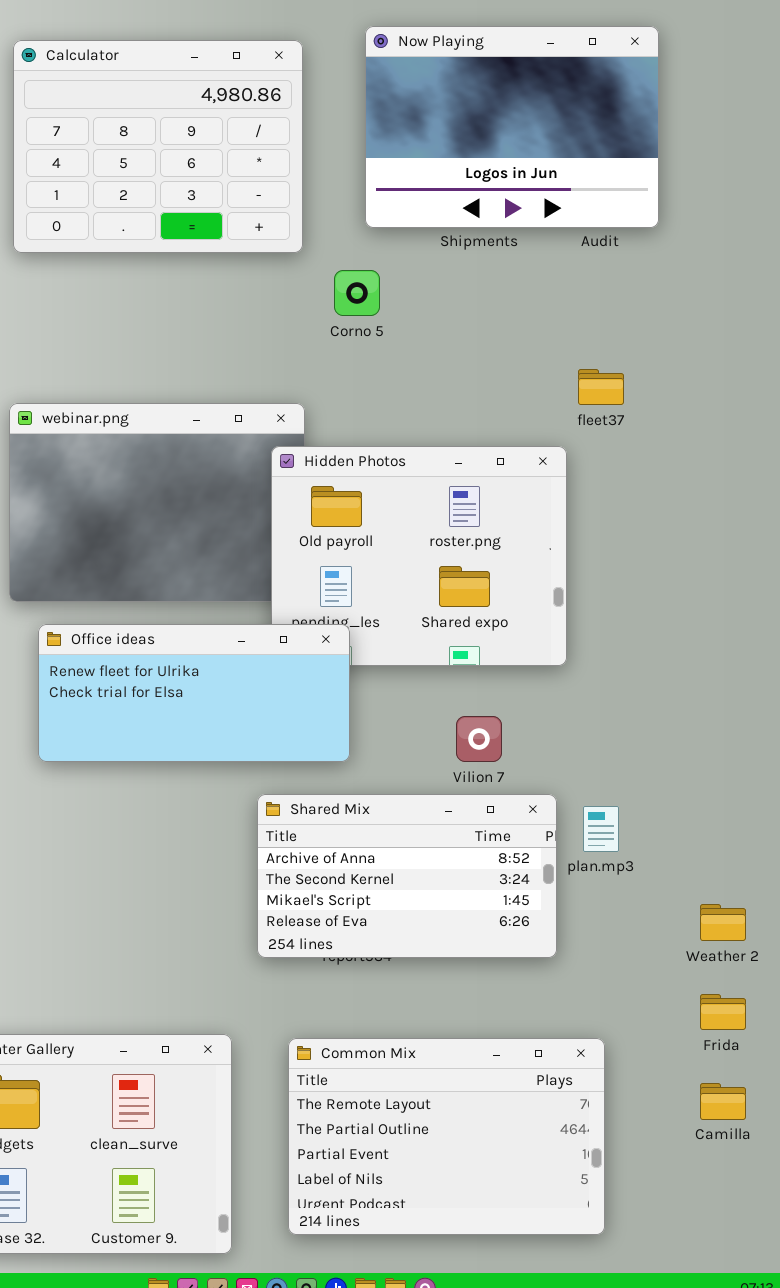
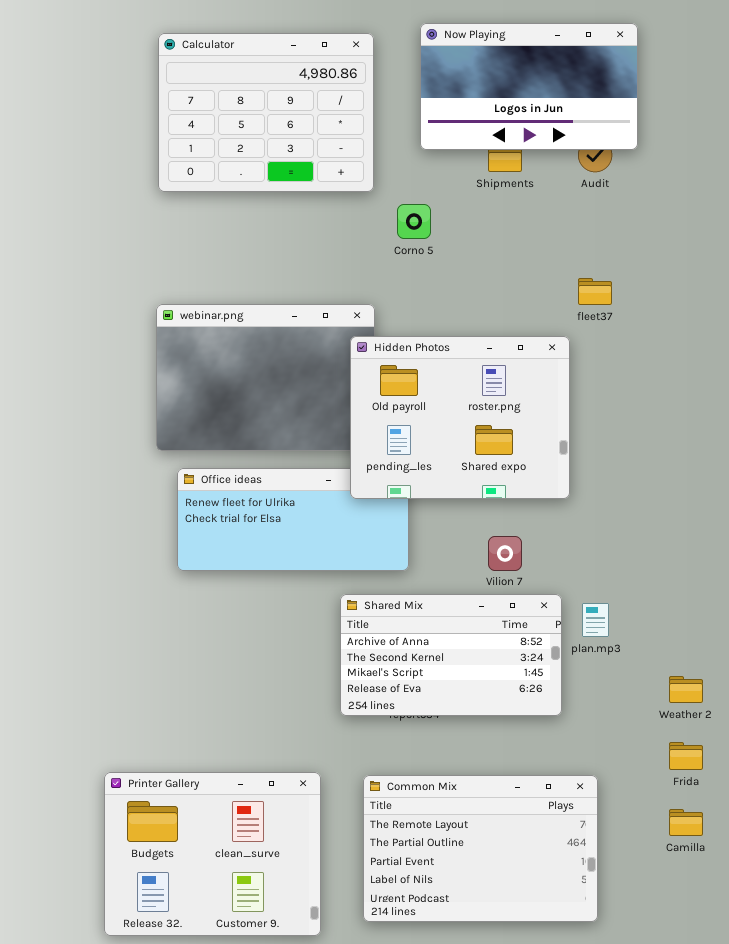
Now Playing: [365,26,659,228] -> [420,23,638,150], resized
Hidden Photos: [271,446,567,666] -> [350,336,570,499], raised

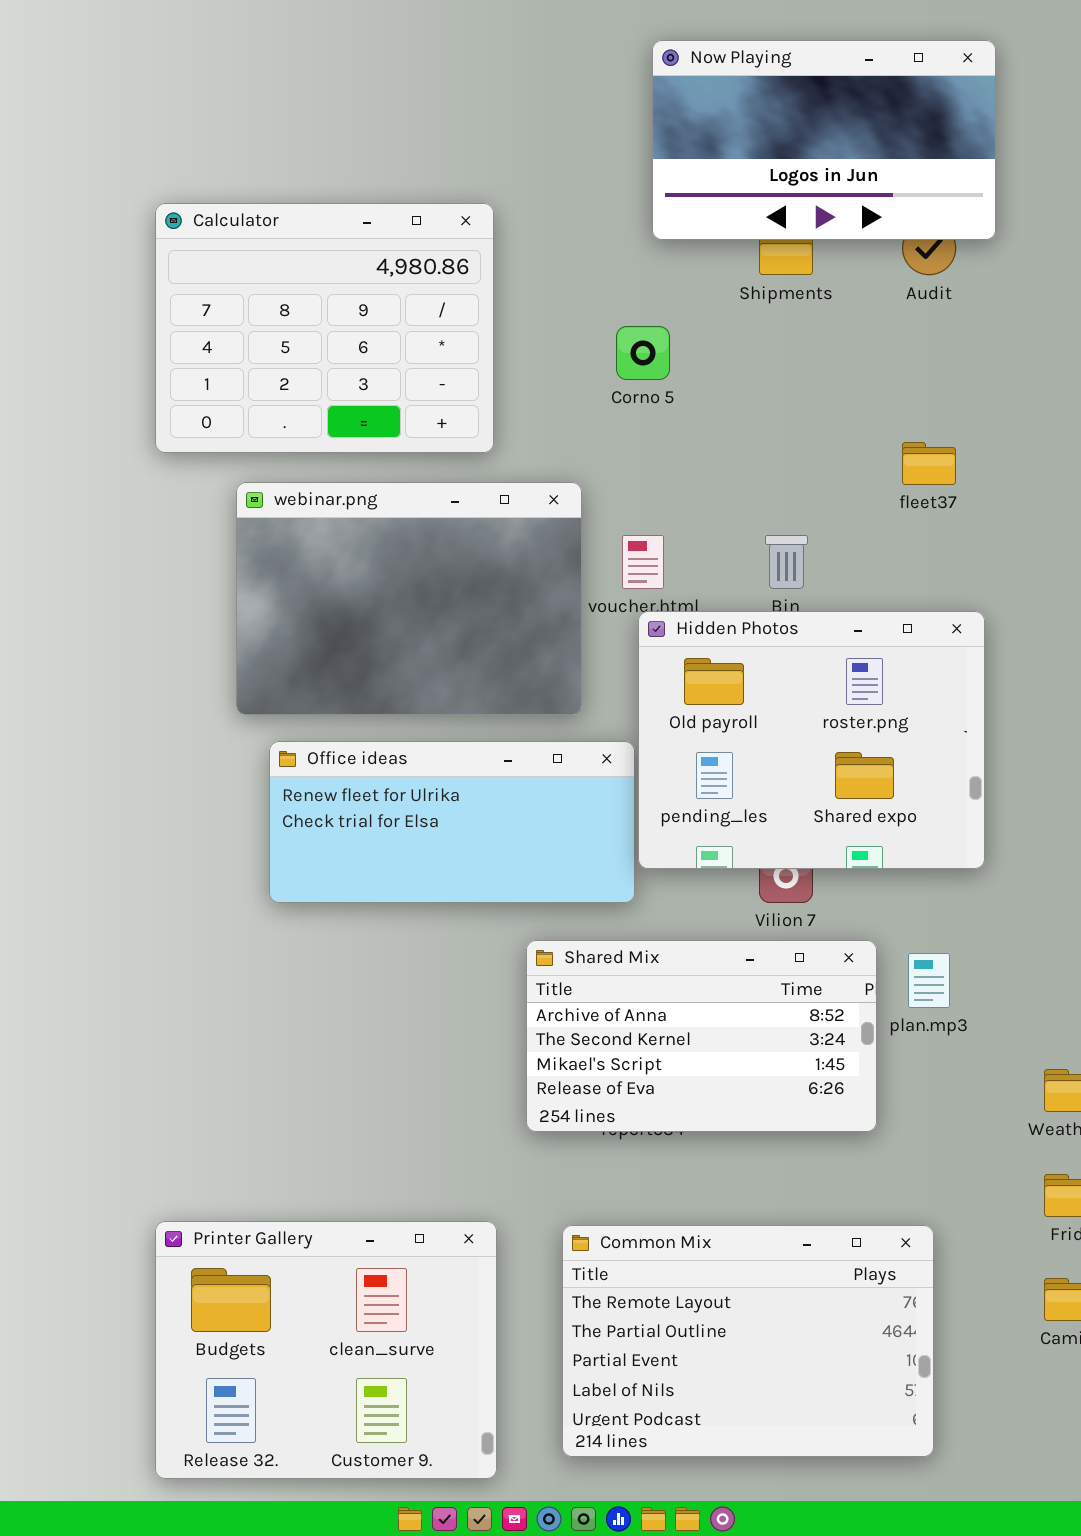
Calculator: [158,33,374,192] -> [155,203,494,453], moved
Hidden Photos: [350,336,570,499] -> [638,611,985,869], moved

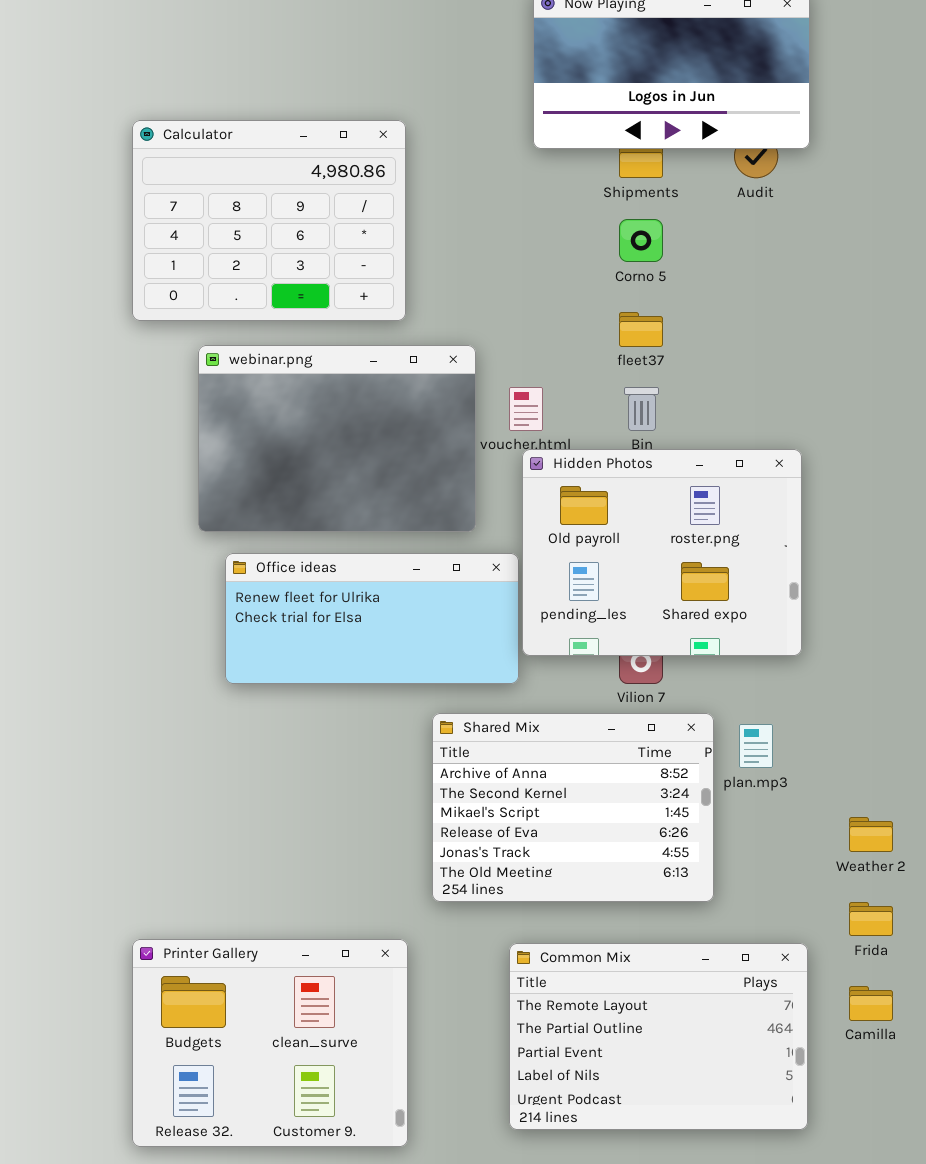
Corno 5: [616,326,670,380] -> [619,219,663,262], moved
fleet37: [902,442,956,485] -> [619,312,663,347], moved
Shared Mix: [526,940,877,1132] -> [432,713,714,902], resized
Common Mix: [562,1225,934,1457] -> [509,943,808,1130], moved

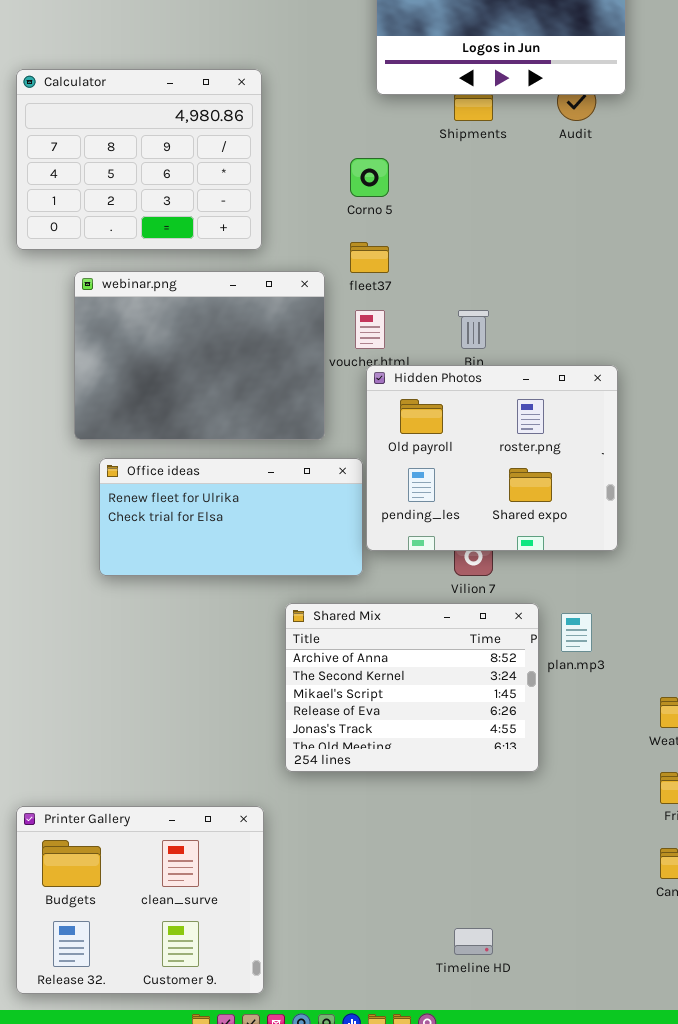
Corno 5: [619,219,663,262] -> [350,158,389,197], moved
fleet37: [619,312,663,347] -> [350,242,389,273], moved
Common Mix: [509,943,808,1130] -> none, closed

